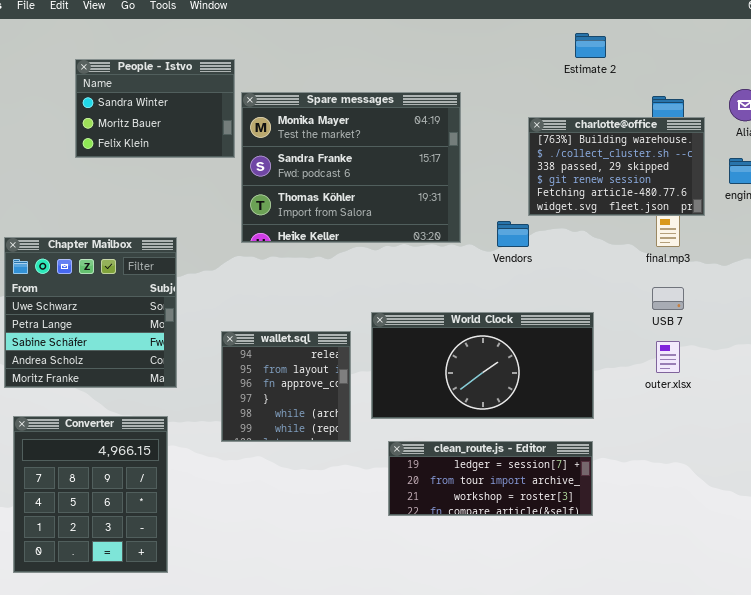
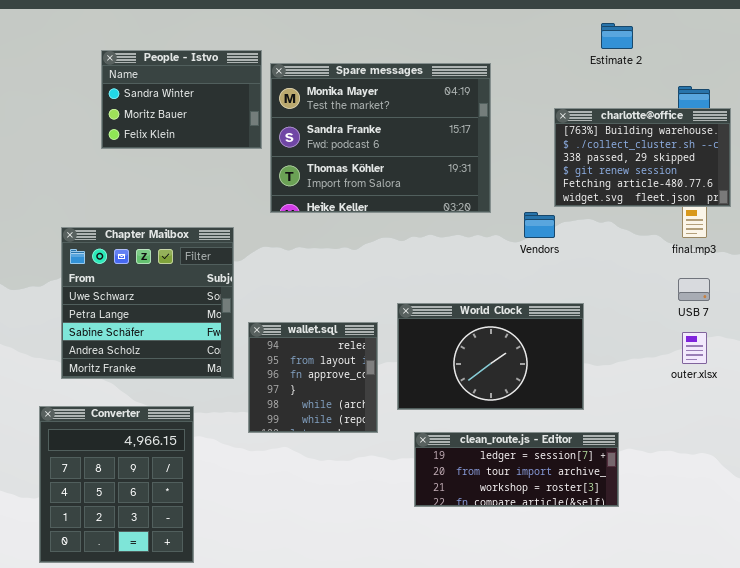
Spare messages: [241,92,461,243] -> [270,63,491,213], moved
Chapter Mailbox: [4,237,177,388] -> [61,227,234,379], moved
World Clock: [371,312,594,419] -> [397,303,584,410], resized

